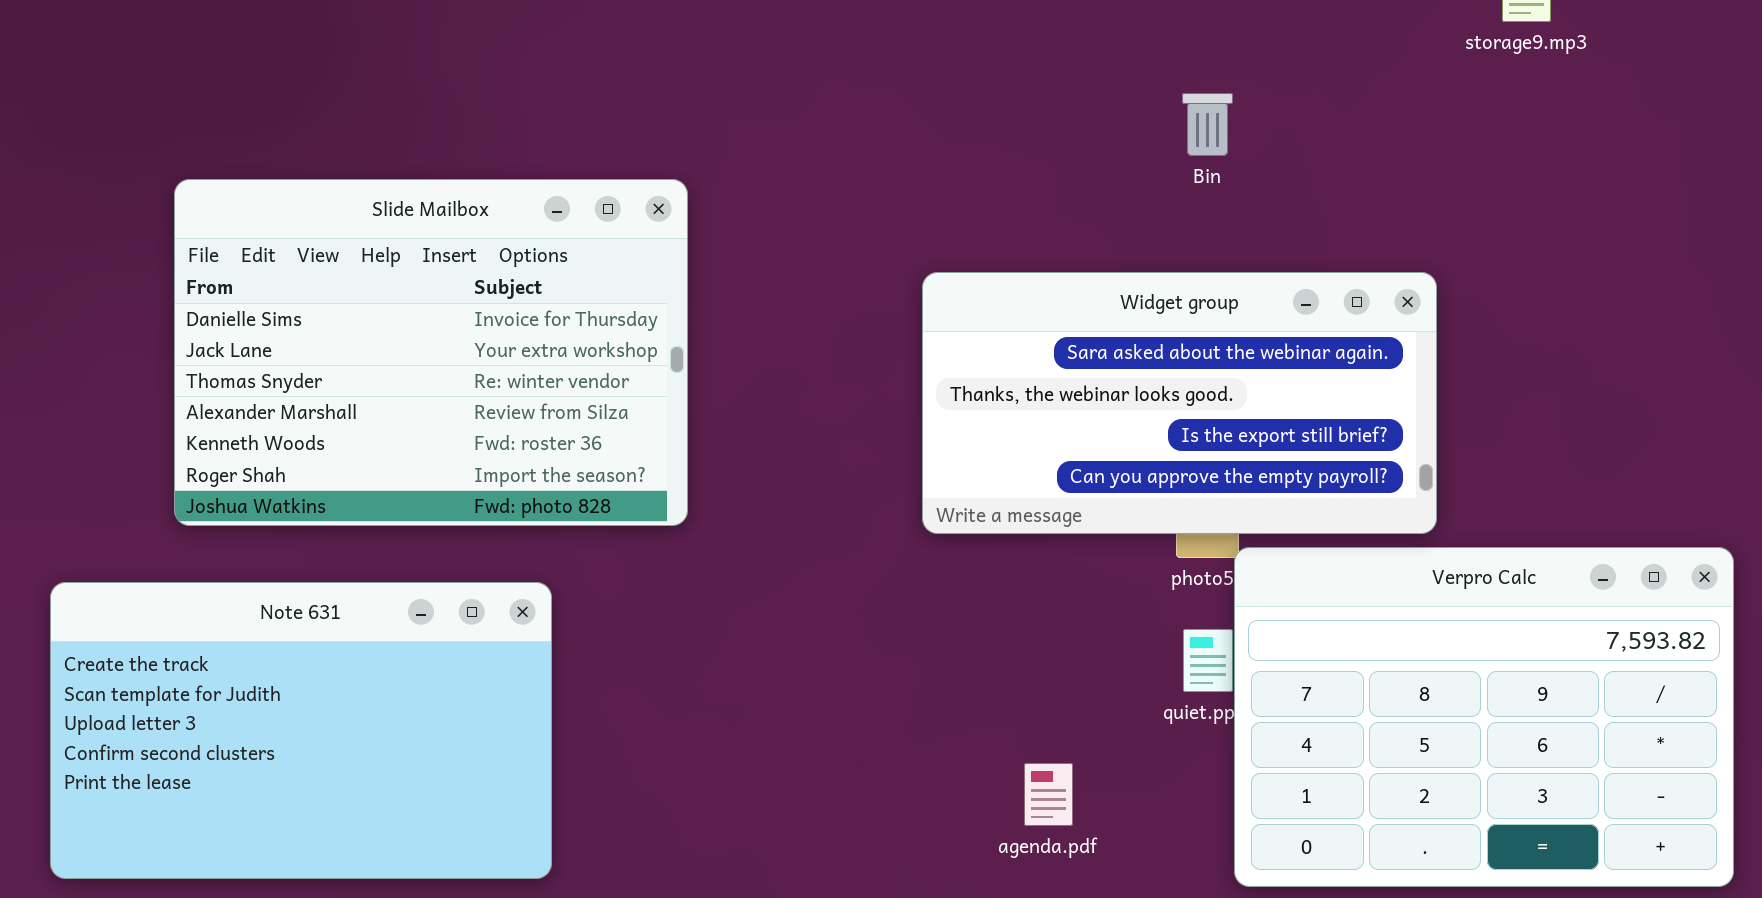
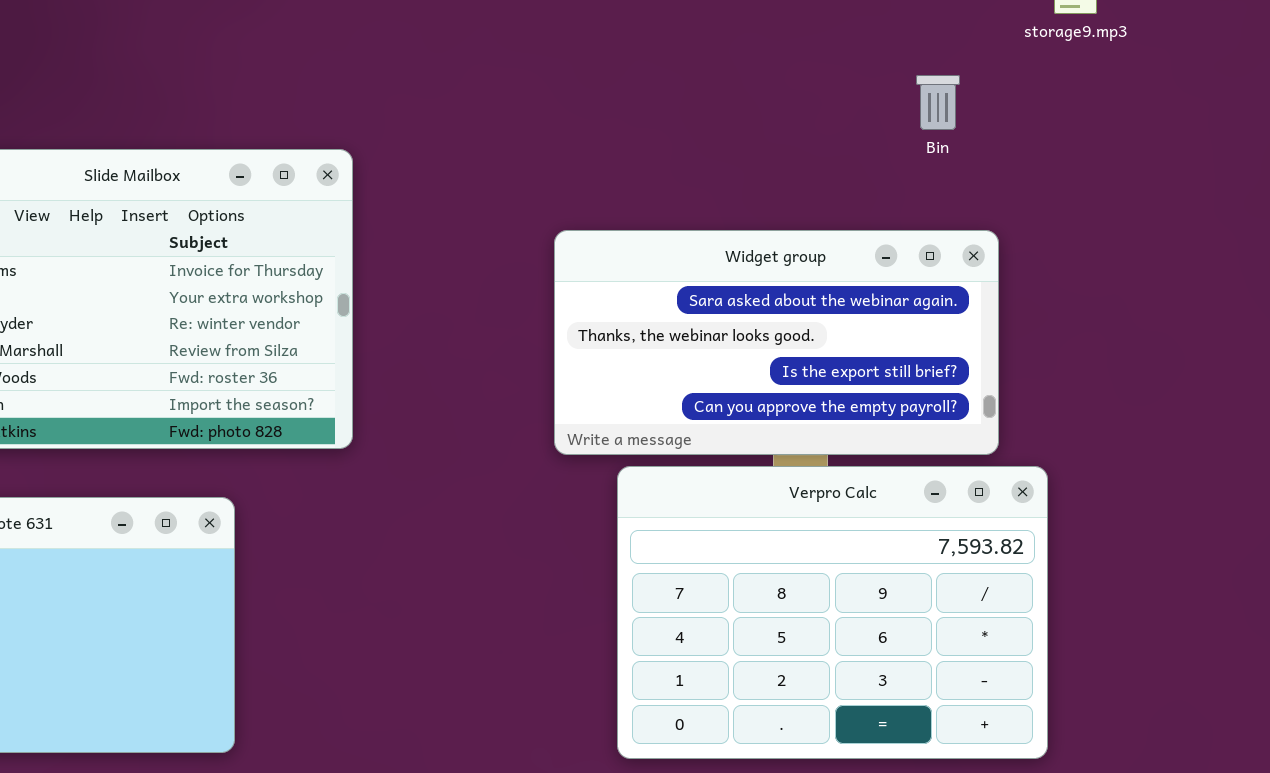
Bin: [1182,93,1233,156] -> [916,75,960,130], moved
Verpro Calc: [1234,547,1734,887] -> [617,466,1048,759], moved

